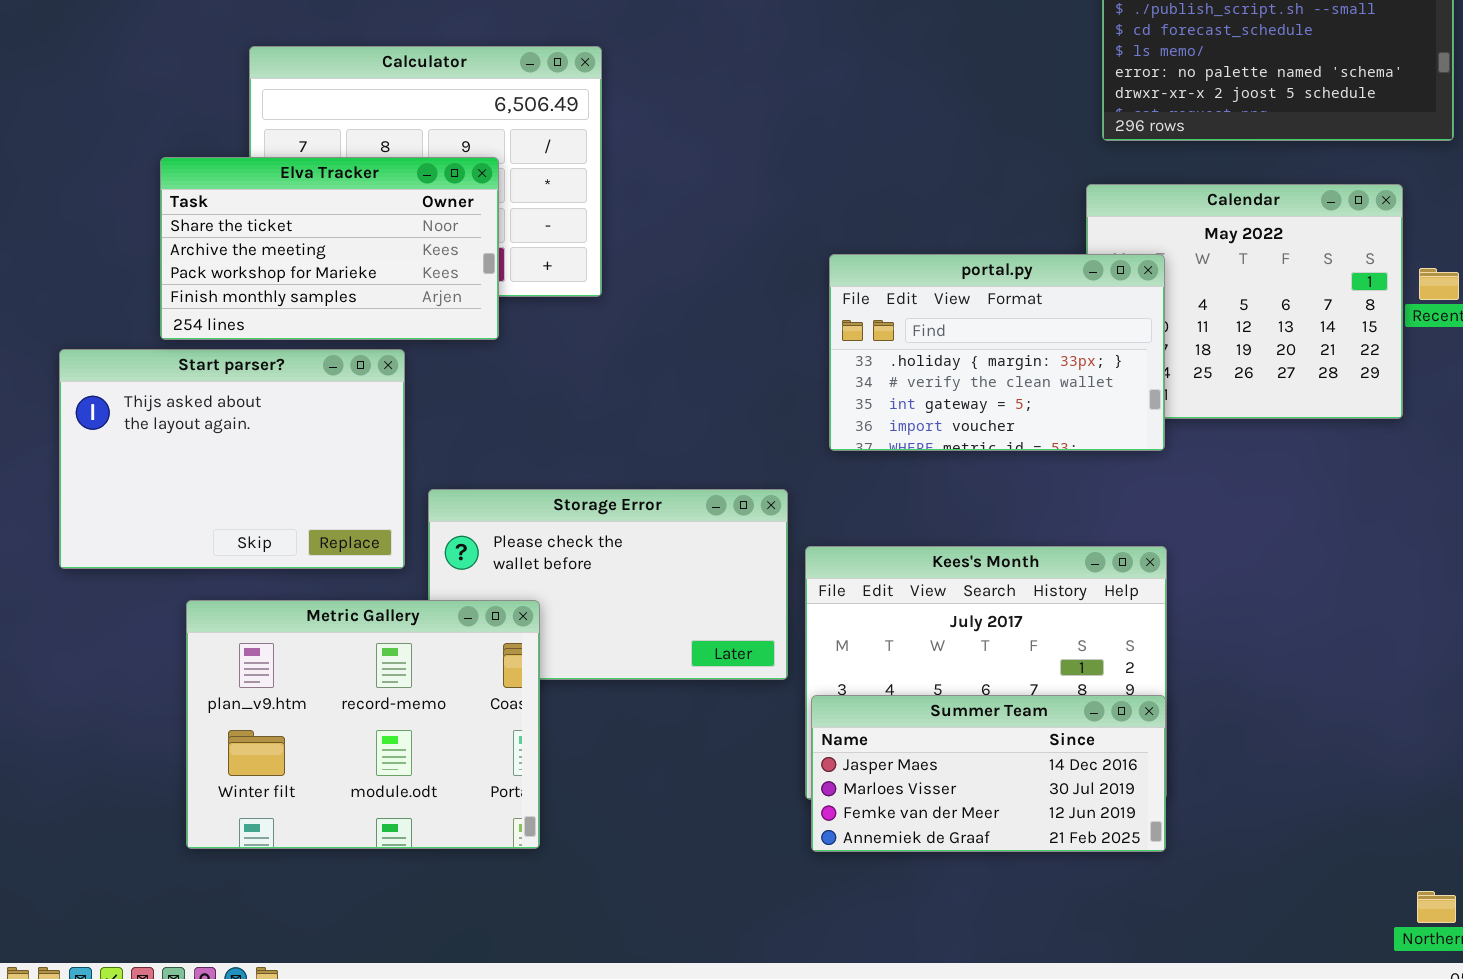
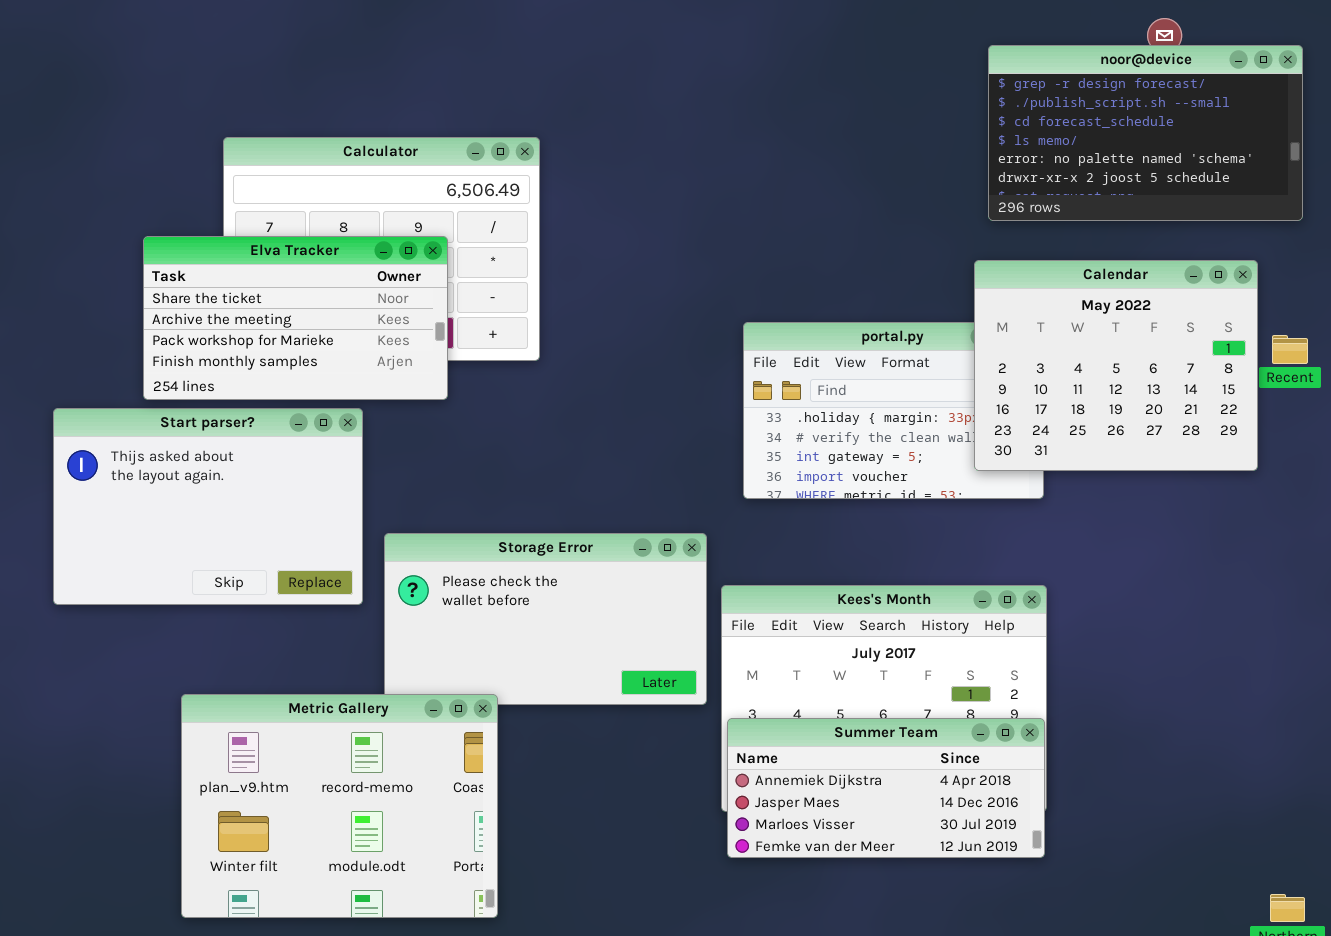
Calendar: [1086,184,1403,419] -> [974,260,1258,471], raised
Metric Gallery: [186,600,540,849] -> [181,694,498,918], moved
Summer Team: [811,695,1166,852] -> [727,718,1045,858], scrolled up 1 row

